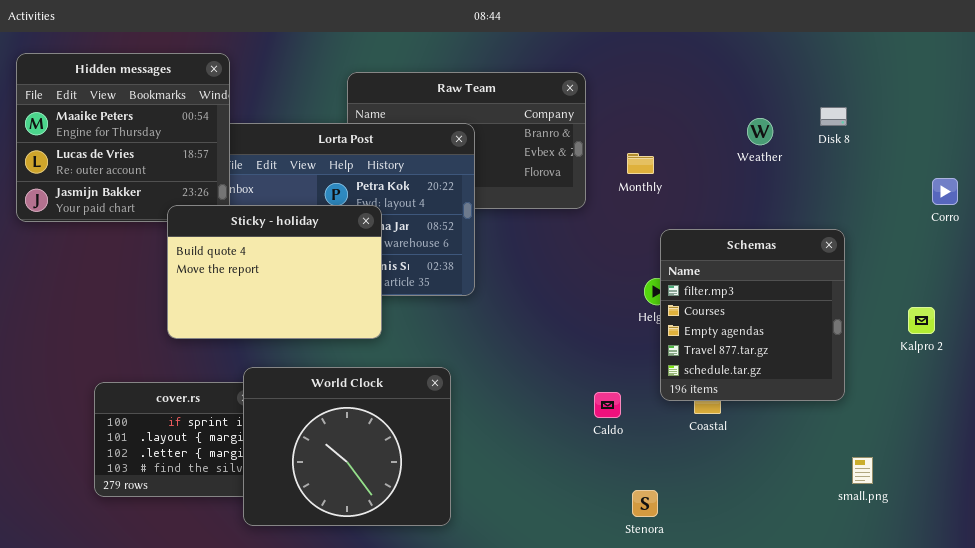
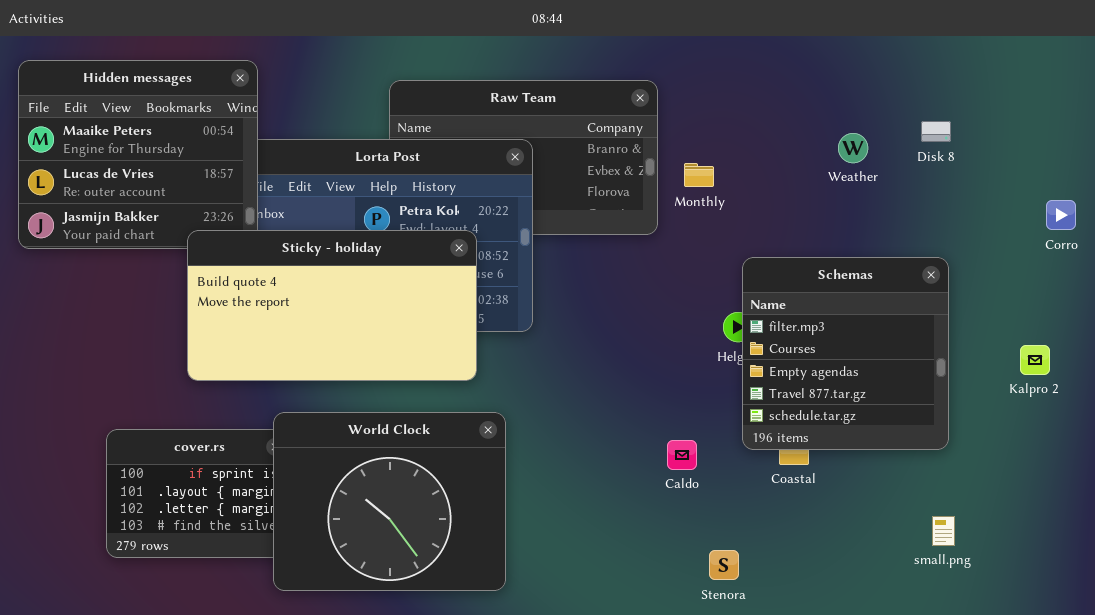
Monthly: [627,153,654,174] -> [684,163,714,187], moved
Sticky - holiday: [167,205,382,339] -> [187,230,477,381], resized
small.png: [852,457,873,484] -> [932,516,955,546], moved

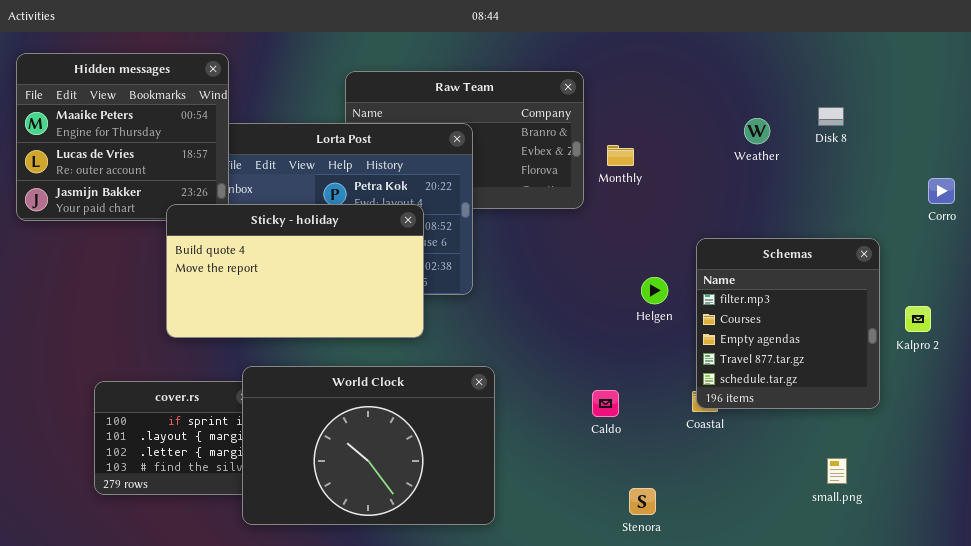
Schemas: [742,257,949,450] -> [696,238,880,409], moved
World Clock: [273,412,506,591] -> [242,366,495,525], resized

